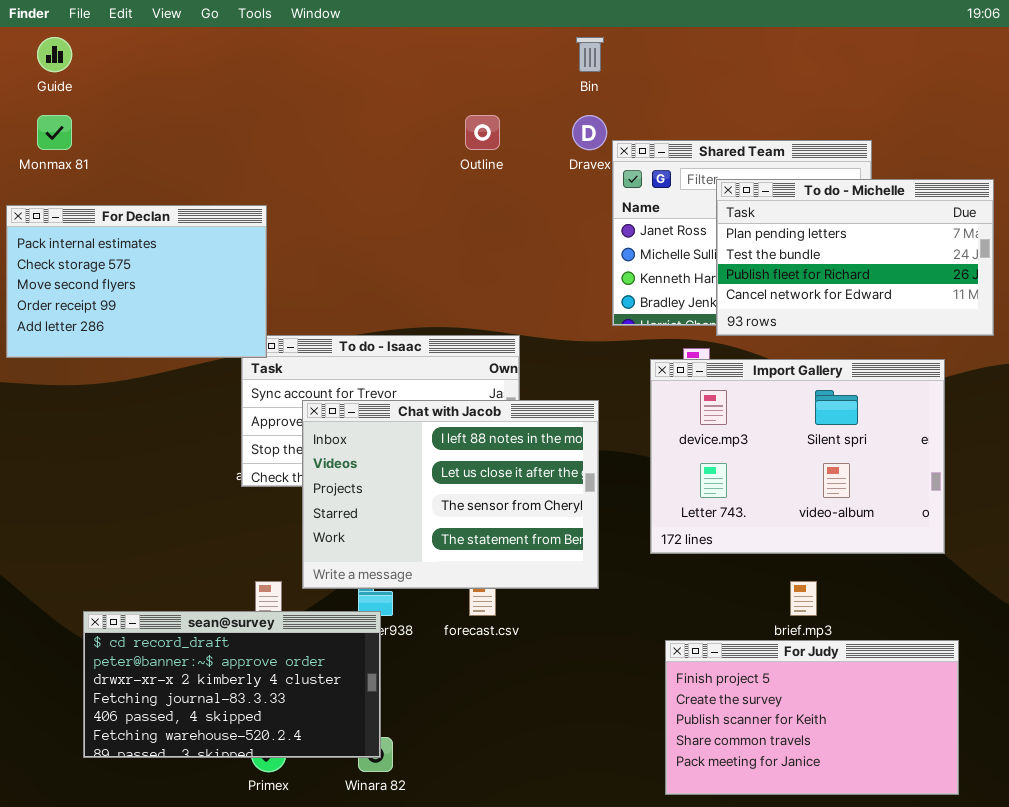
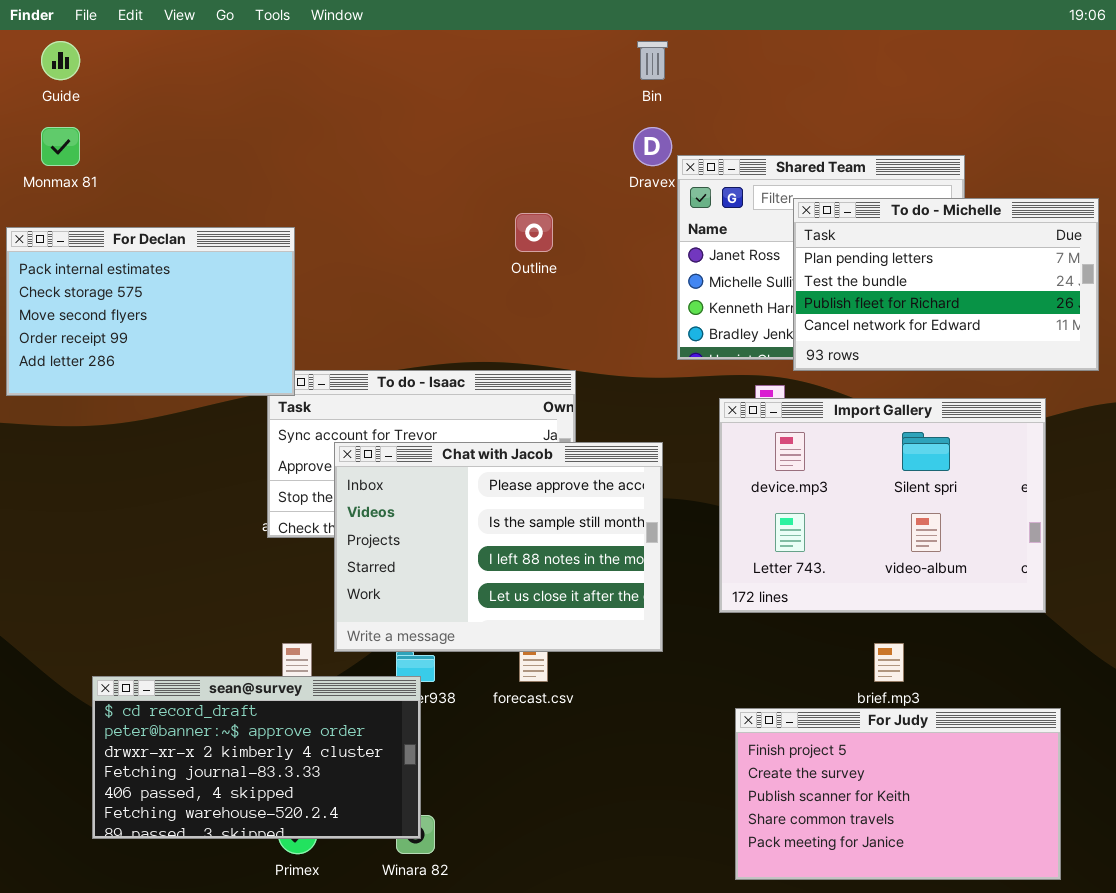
Outline: [465,115,500,150] -> [515,213,553,252], moved
Chat with Jacob: [302,400,599,589] -> [334,442,663,652], scrolled up 2 rows

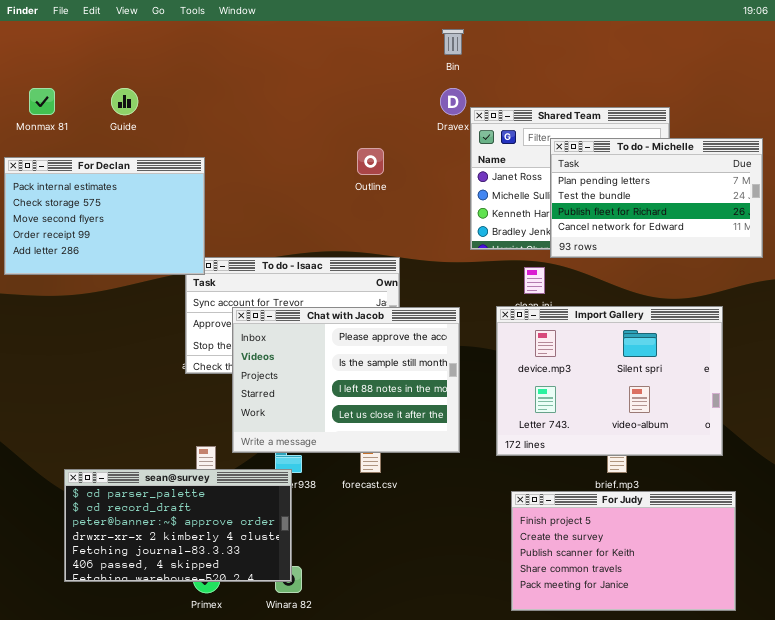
Guide: [41,41,80,80] -> [111,88,138,115], moved
Import Gallery: [719,398,1046,613] -> [496,306,723,456], moved
sean@survey: [92,676,421,839] -> [64,469,292,582], scrolled up 1 row

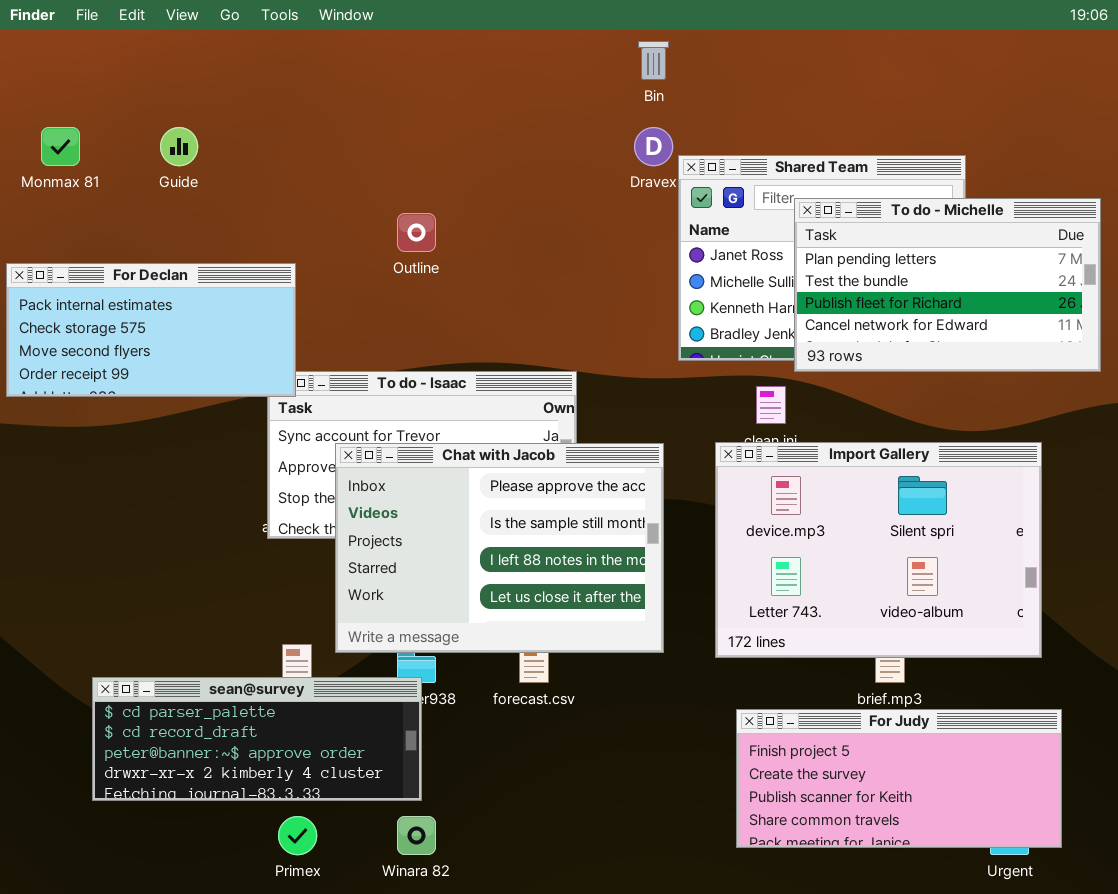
Outline: [357,148,384,175] -> [397,213,436,252], moved
For Declan: [4,157,205,275] -> [6,263,296,397], resized
sean@survey: [64,469,292,582] -> [92,677,422,801], resized
For Judy: [511,491,736,611] -> [736,709,1062,848], resized

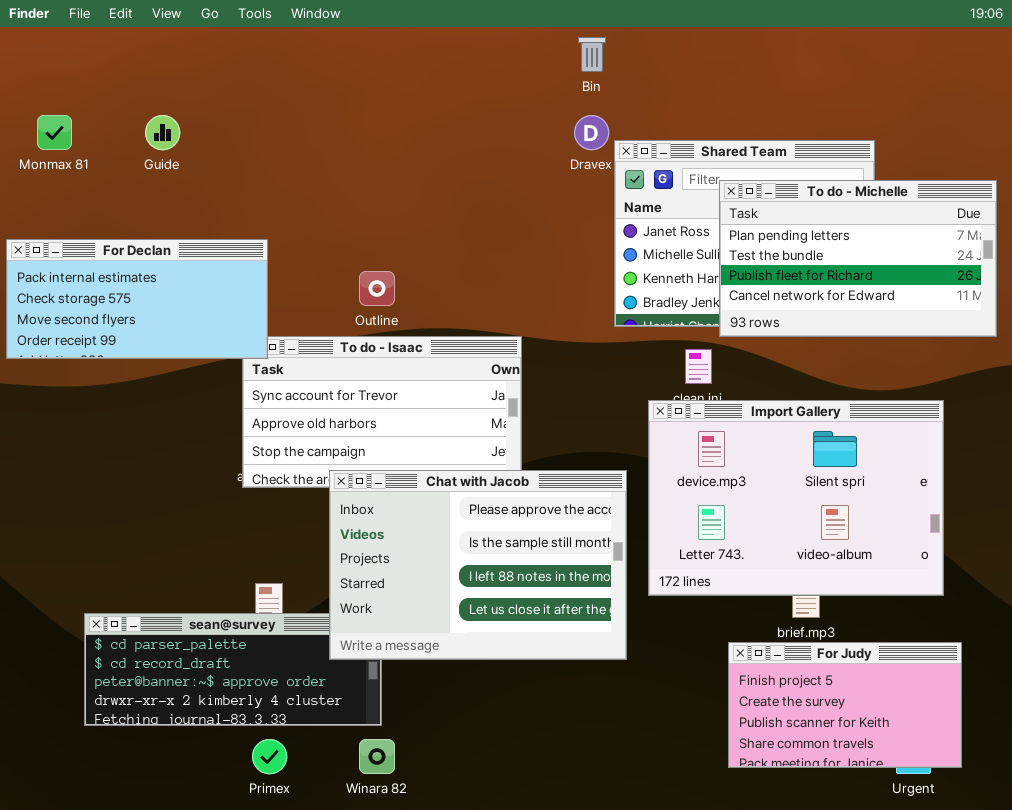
Outline: [397,213,436,252] -> [359,271,395,306], moved
Chat with Jacob: [335,443,664,653] -> [329,470,627,660], moved
For Judy: [736,709,1062,848] -> [728,642,962,768], resized

